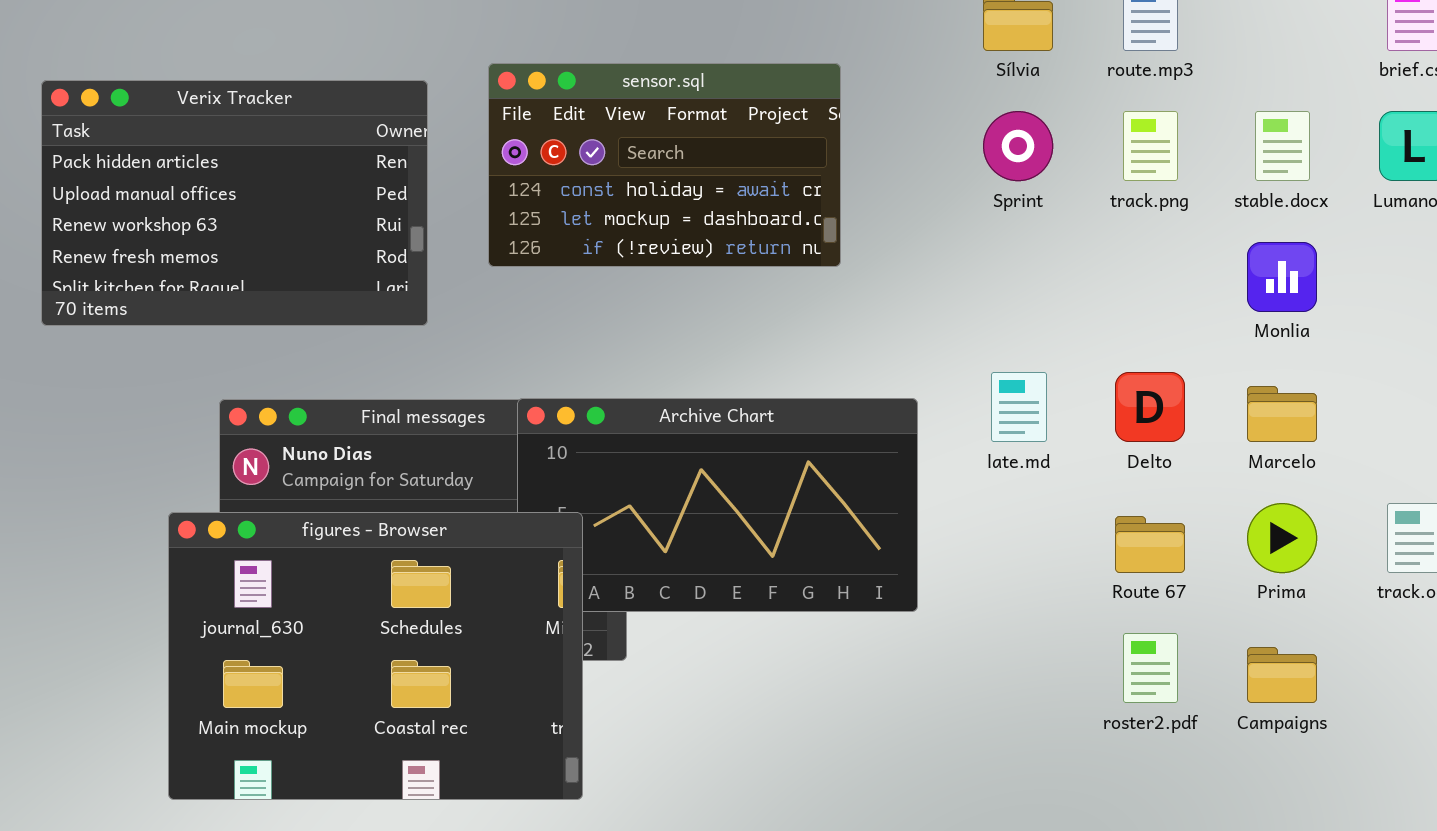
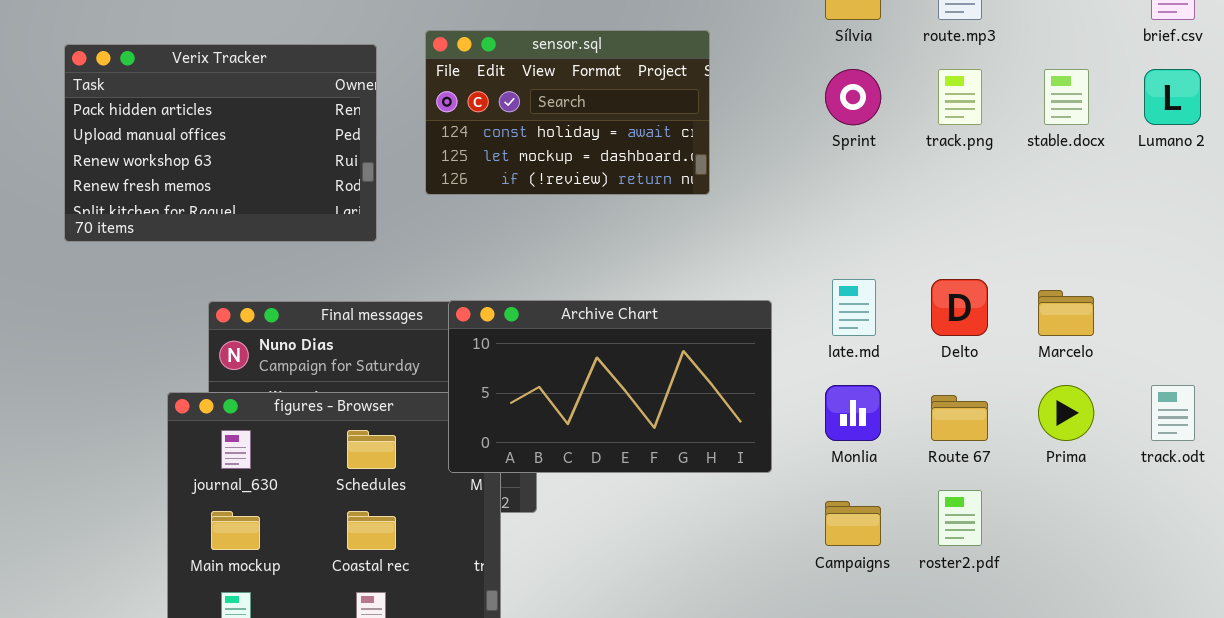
Monlia: [1247,242,1317,312] -> [825,385,881,441], moved
Archive Chart: [517,398,918,612] -> [448,300,772,473], raised
Campaigns: [1247,647,1317,703] -> [825,501,881,546], moved

